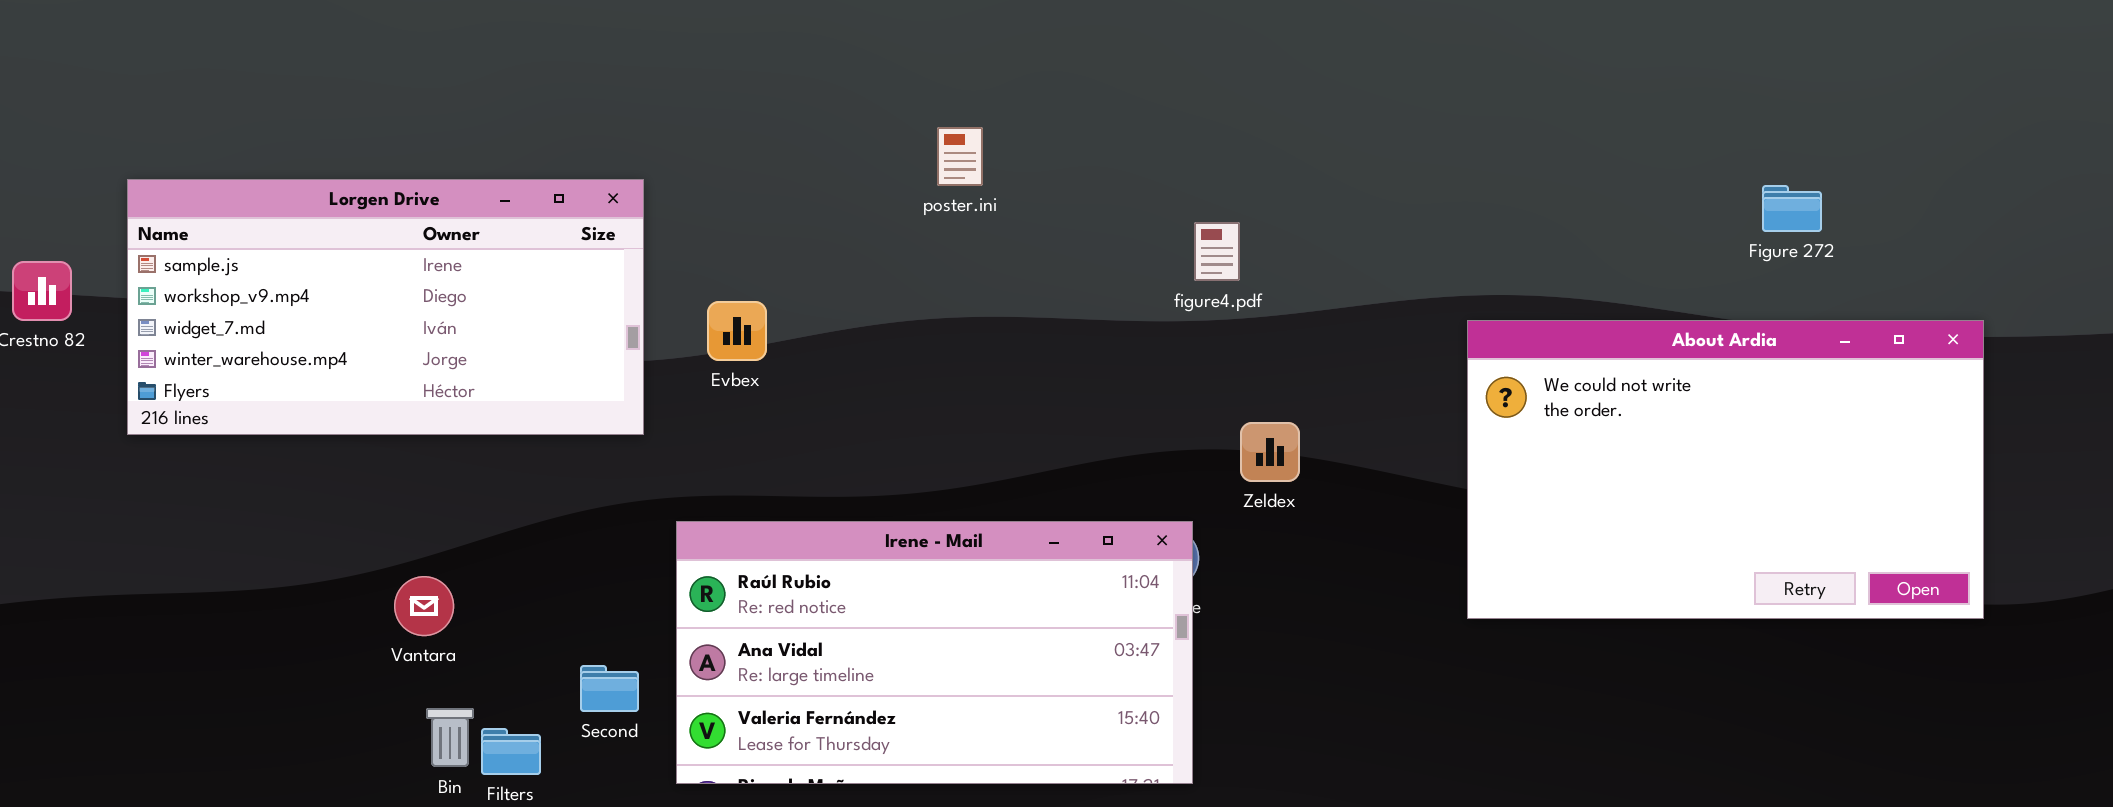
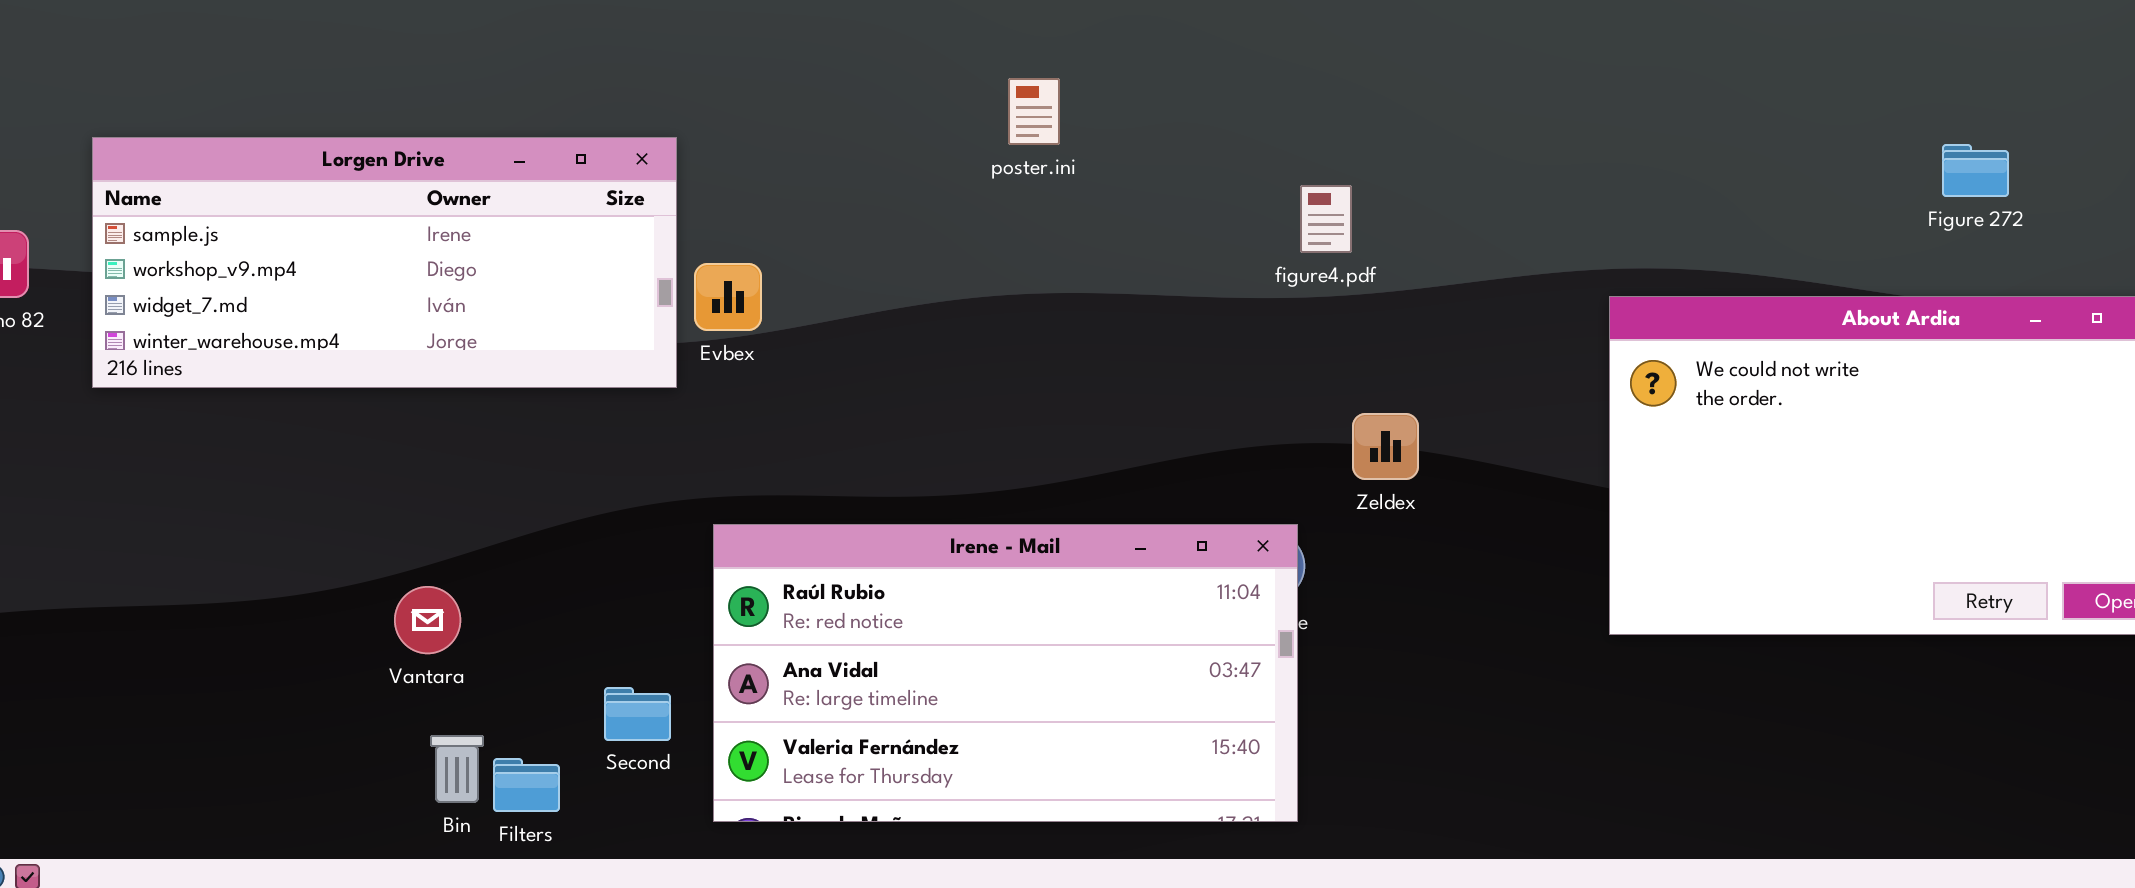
Lorgen Drive: [127,179,644,435] -> [92,137,677,388], resized
Evbex: [707,301,767,361] -> [694,263,762,331], moved

